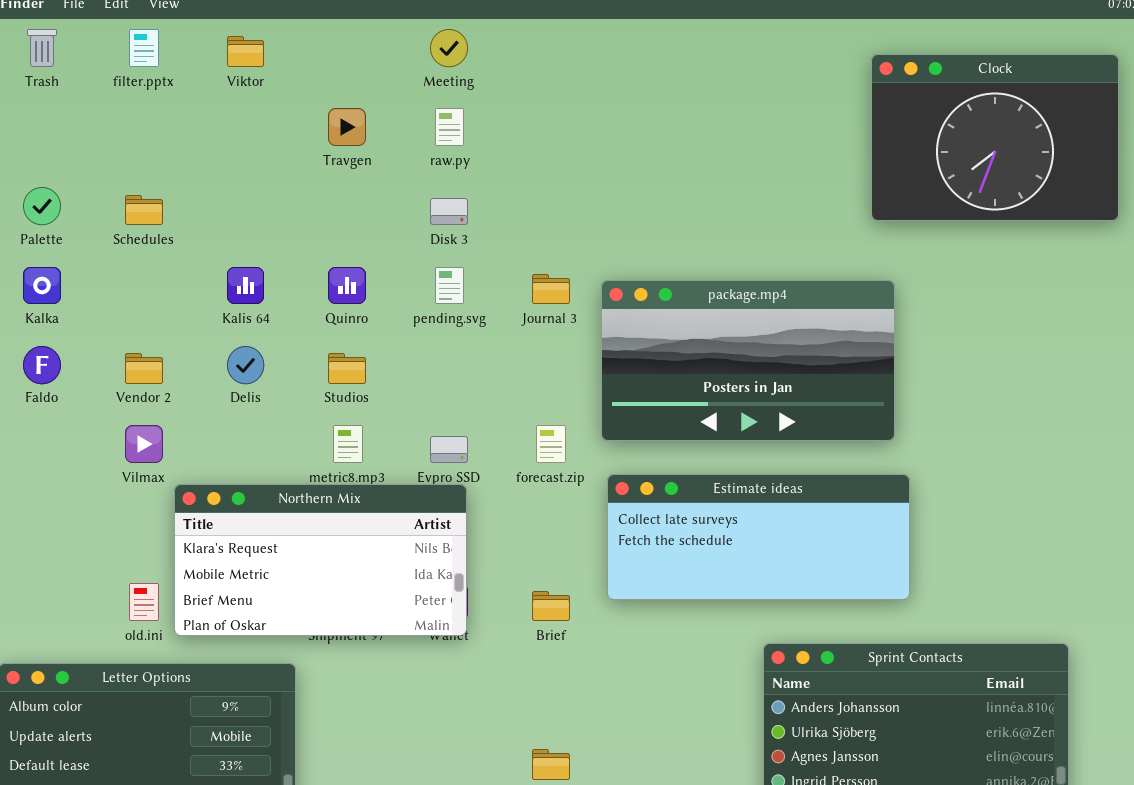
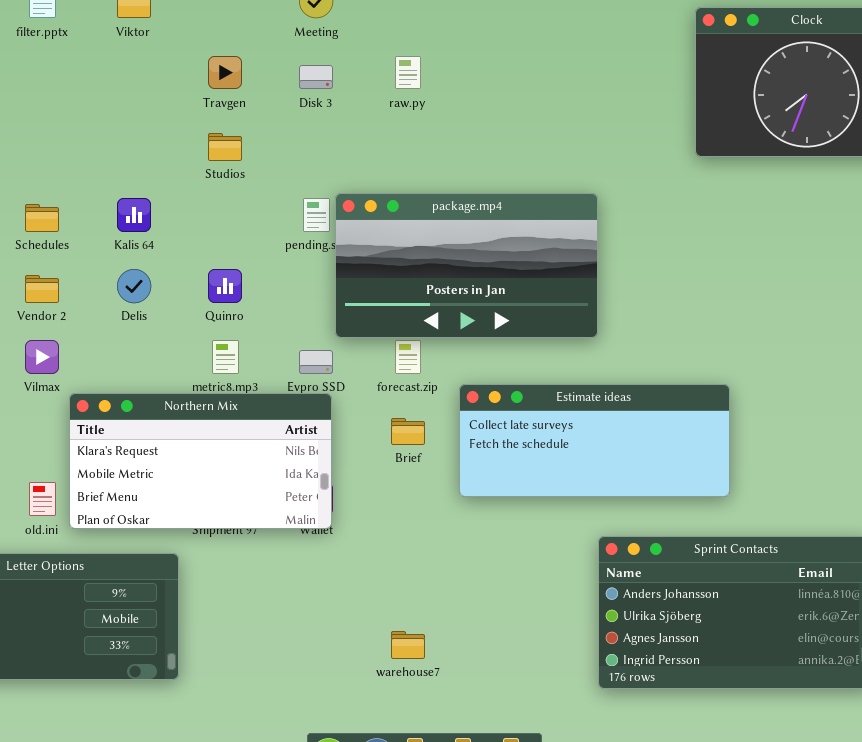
raw.py: [435,108,464,146] -> [395,56,421,89], moved
Schedules: [125,195,163,225] -> [25,204,59,232], moved
Disk 3: [430,198,468,225] -> [299,65,333,89], moved
Quinro: [328,267,366,304] -> [208,269,242,303], moved
package.mp4: [601,280,895,441] -> [335,193,598,338], moved
Studios: [328,353,366,384] -> [208,133,242,161], moved
Brief: [532,591,570,621] -> [391,418,425,445], moved

